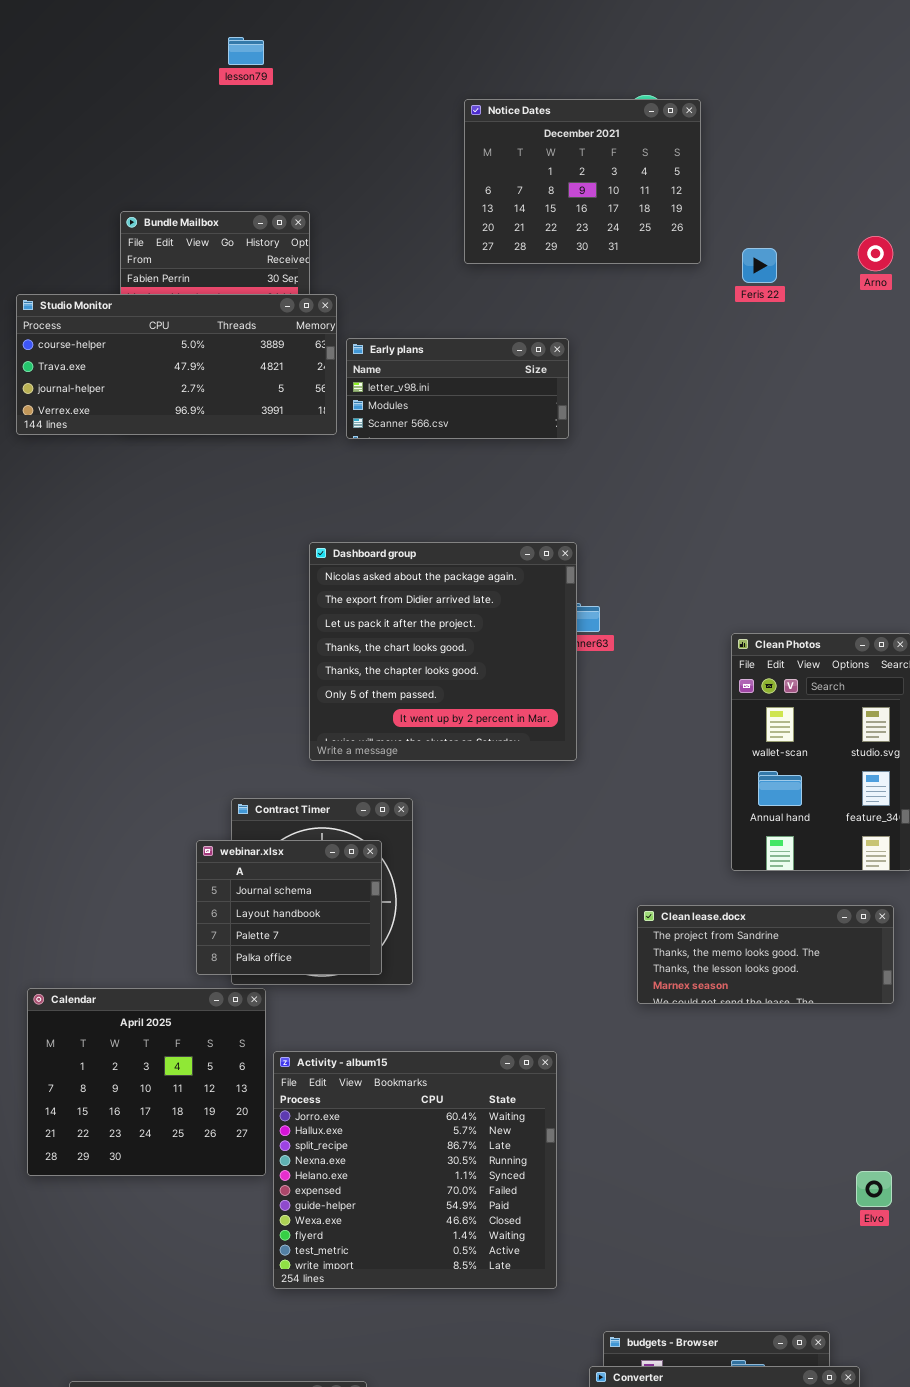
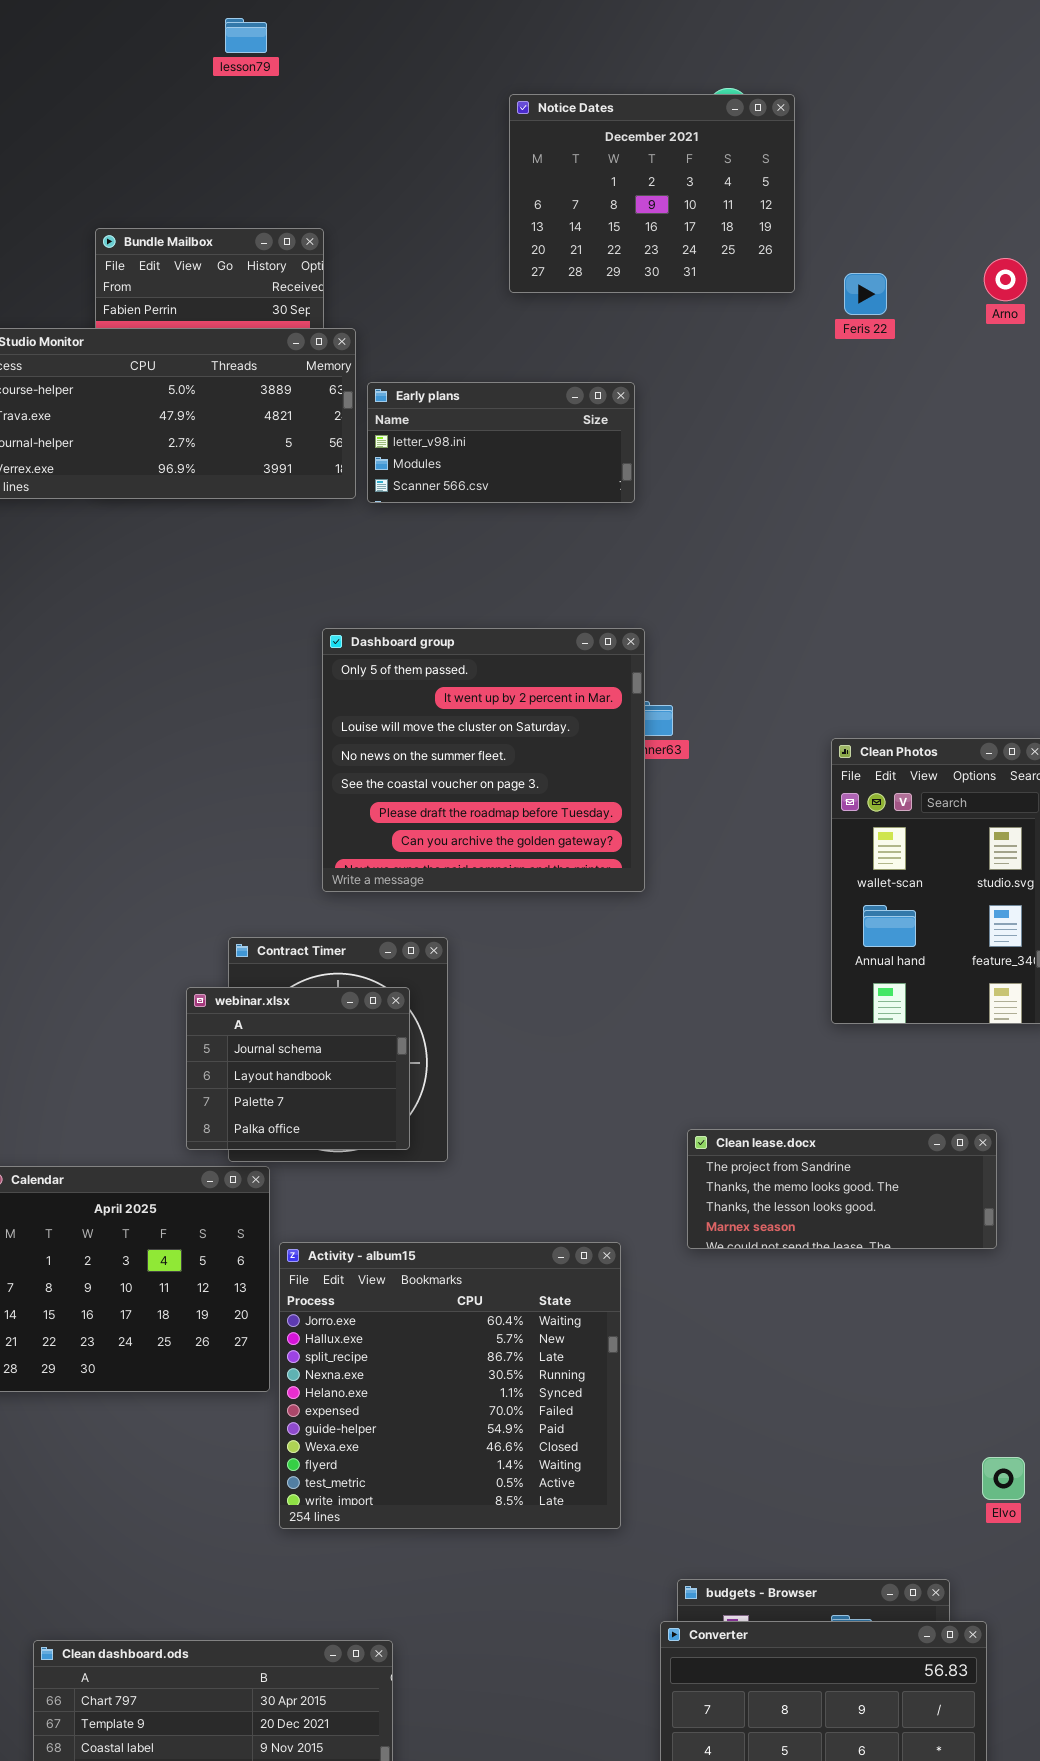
Dashboard group: [309,542,577,761] -> [322,628,645,892], scrolled down 5 rows
Clean lease.docx: [637,905,894,1004] -> [687,1129,997,1249], moved
Elvo: [856,1171,892,1207] -> [982,1457,1025,1500], moved

